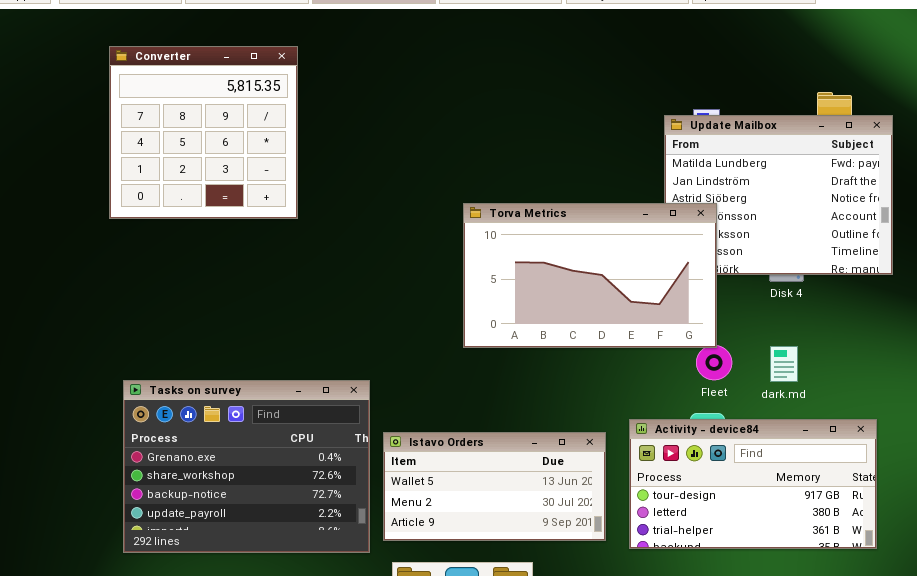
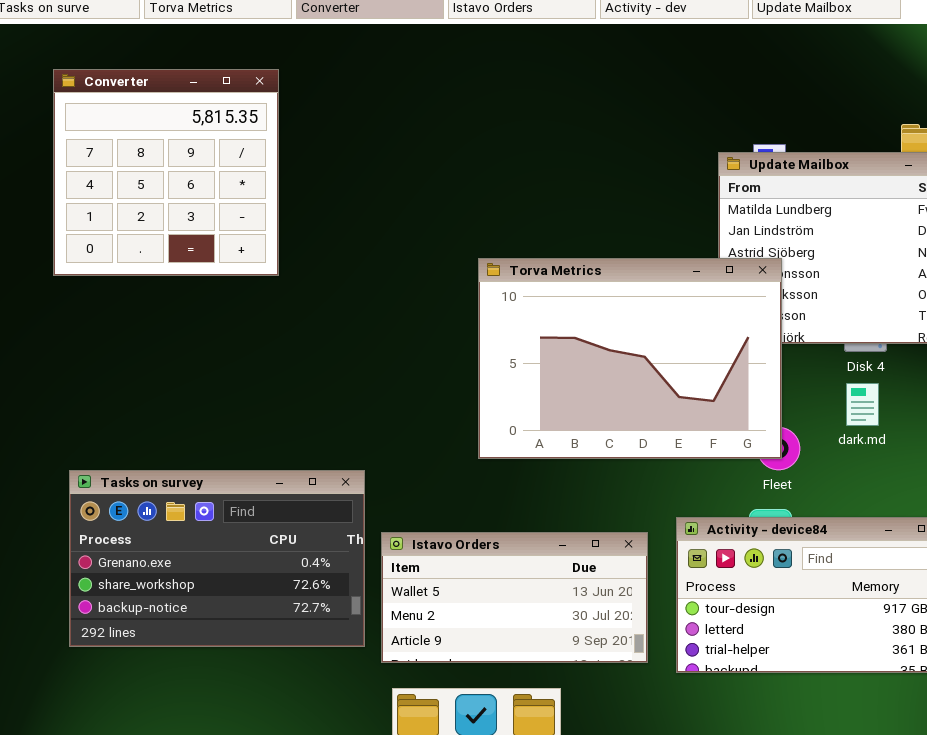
Torva Metrics: [463,203,717,348] -> [478,258,782,459], resized
dark.md: [770,346,798,382] -> [846,383,879,426], moved
Tasks on survey: [123,380,370,553] -> [69,470,365,647], resized

